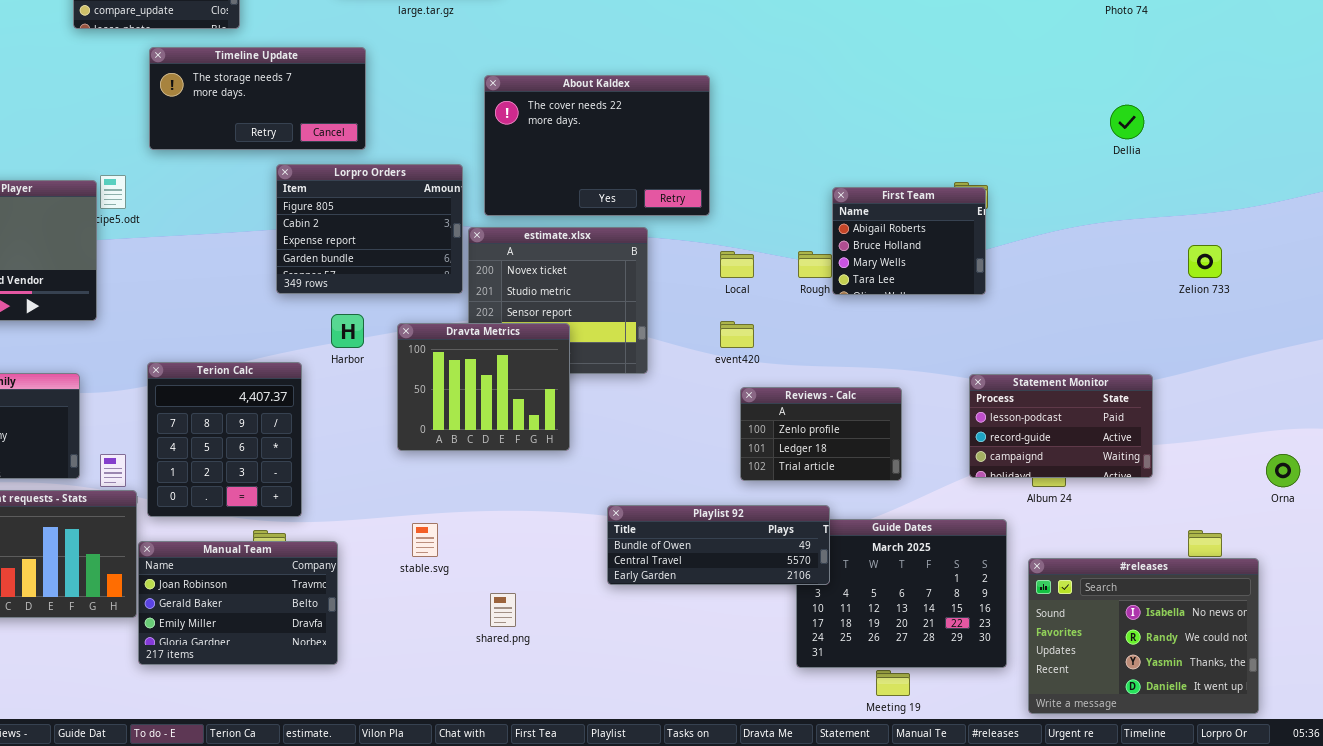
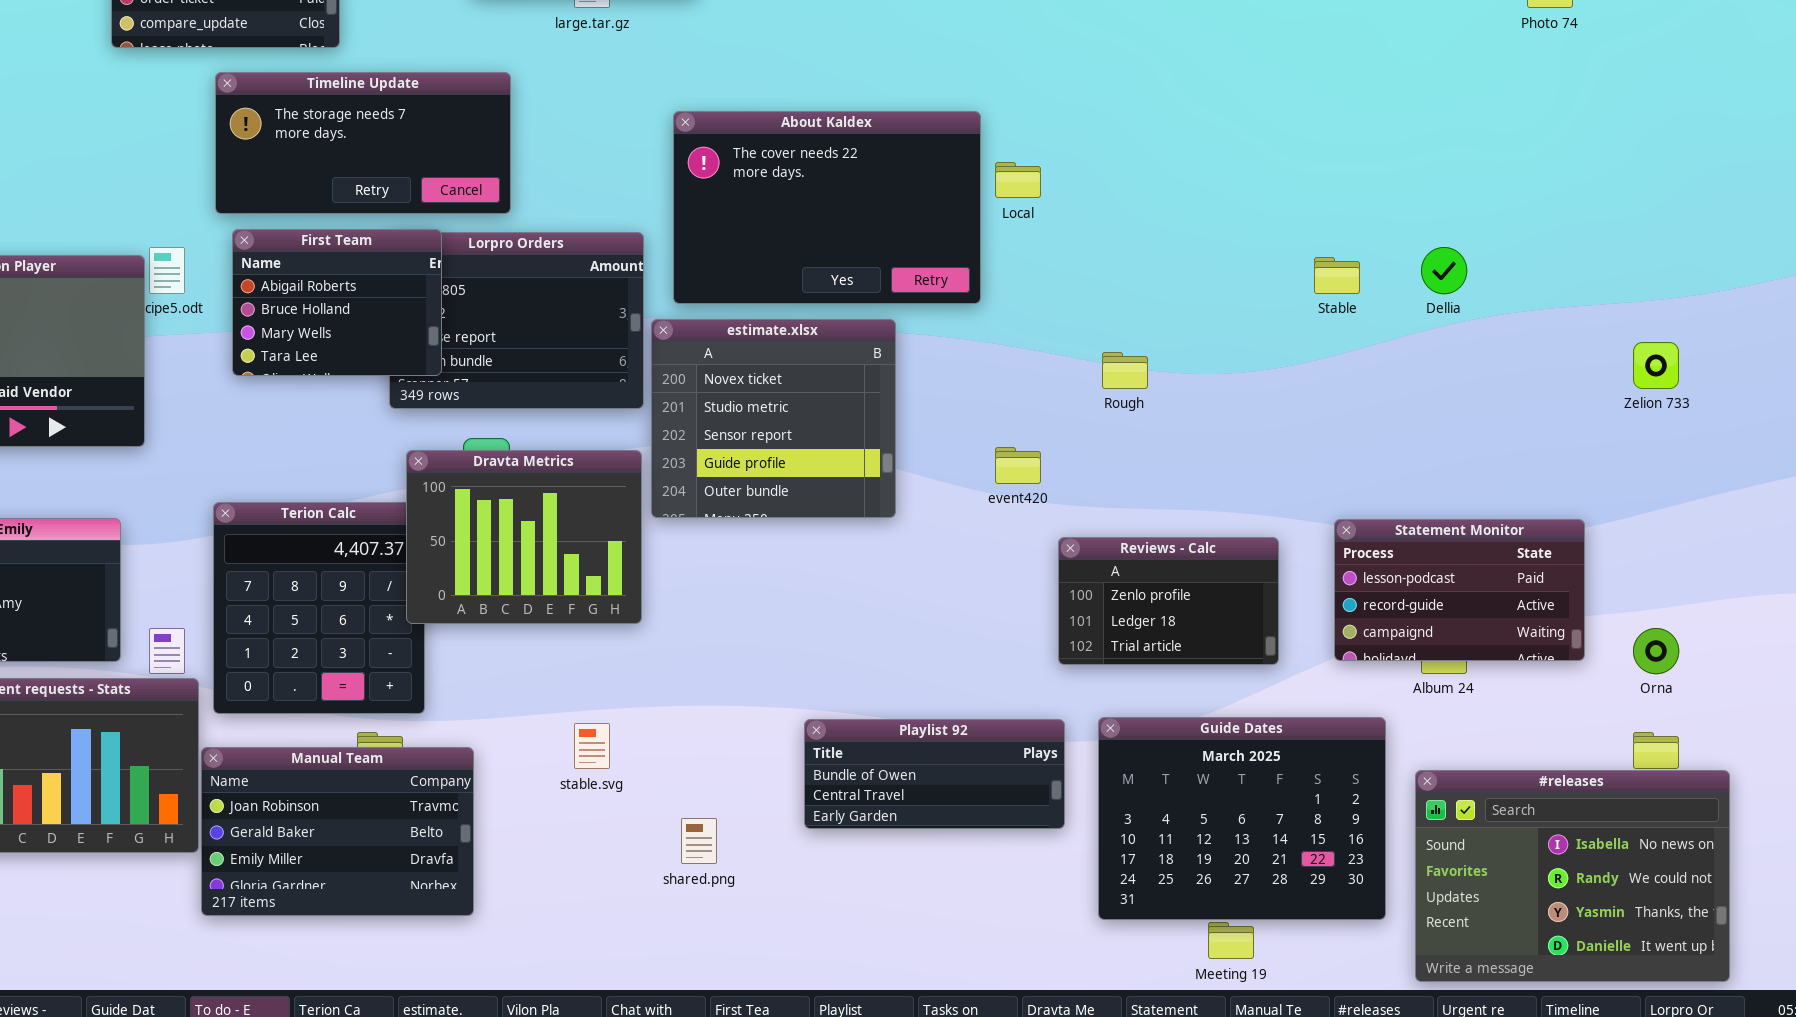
Dellia: [1110,105,1144,139] -> [1421,247,1467,294], moved
First Team: [832,187,986,295] -> [232,229,442,376], moved
Local: [720,251,754,278] -> [995,162,1041,198], moved
Dravta Metrics: [397,323,570,451] -> [406,450,642,624], moved
Reviews - Calc: [740,387,902,481] -> [1058,537,1279,665], moved
Orna: [1266,454,1300,487] -> [1633,628,1679,674], moved
Playlist 92: [607,505,830,585] -> [804,719,1065,829], moved, resized

